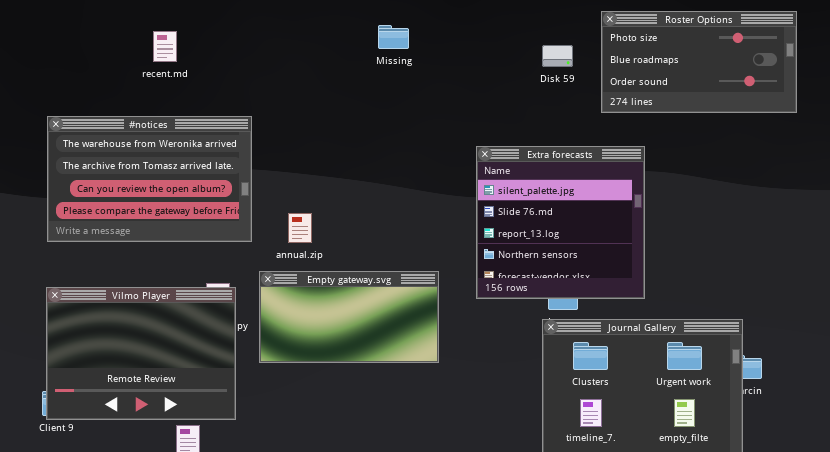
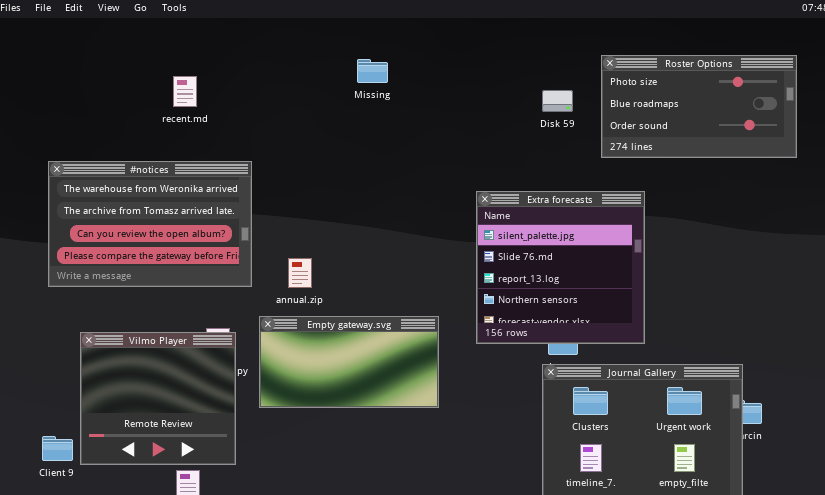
Missing: [378,25,409,49] -> [357,59,388,83], moved
recent.md: [153,31,177,62] -> [173,76,197,107], moved
Vilmo Player: [46,287,236,420] -> [80,332,236,465], resized

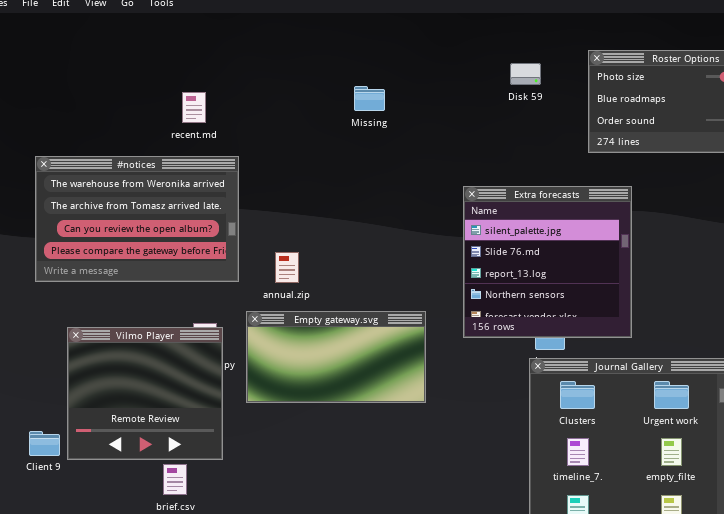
Missing: [357,59,388,83] -> [354,86,385,111], moved
recent.md: [173,76,197,107] -> [182,92,206,123], moved
Disk 59: [542,90,573,112] -> [510,63,541,85], moved

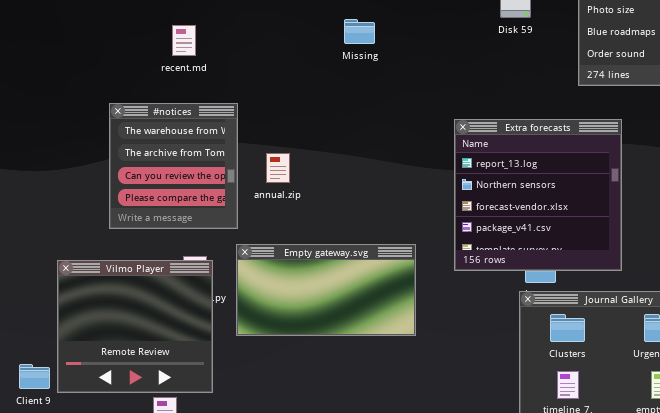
#notices: [35,156,239,282] -> [109,103,238,229], moved, resized
Extra forecasts: [463,186,632,338] -> [454,119,622,271], scrolled down 2 rows
annual.zip: [275,252,299,283] -> [266,153,290,183], moved

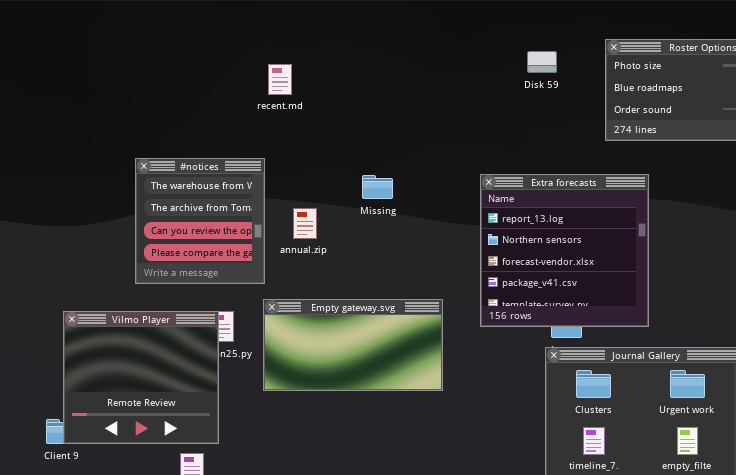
Missing: [344,19,375,44] -> [362,175,393,199], moved
recent.md: [172,25,196,56] -> [268,64,292,95], moved
Vilmo Player: [57,260,213,393] -> [63,311,219,444], moved

